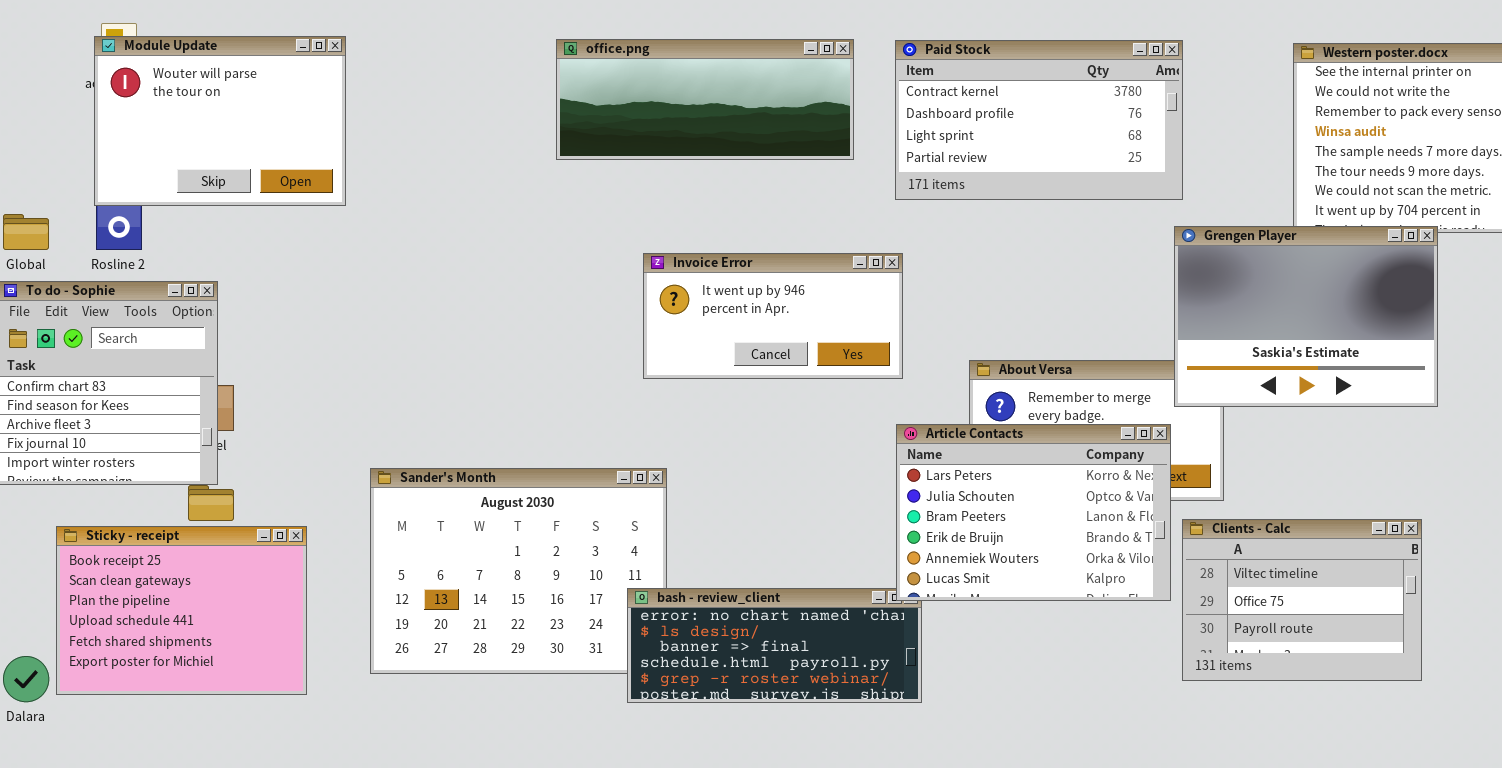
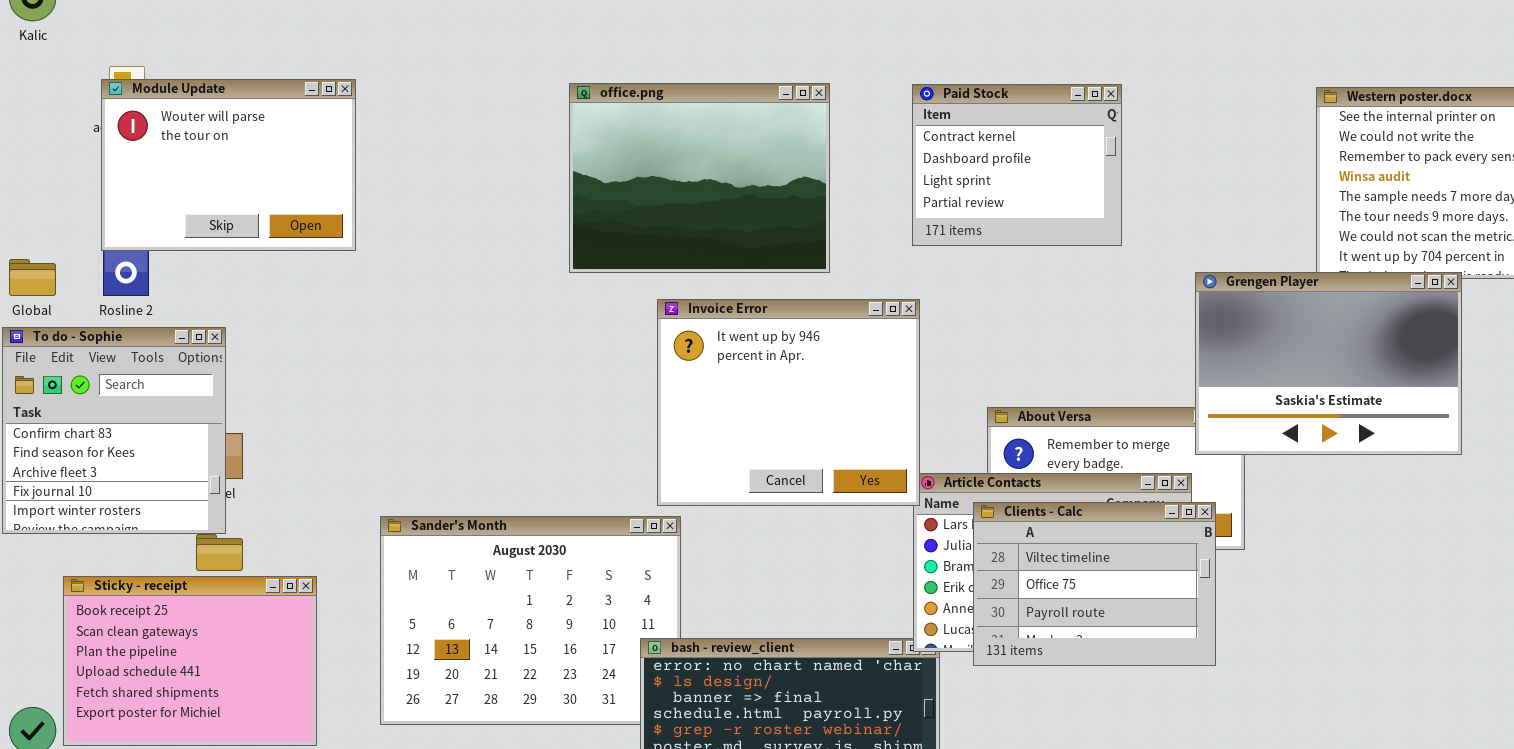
office.png: [556,39,854,160] -> [569,83,830,273], resized
Paid Stock: [895,40,1183,200] -> [912,84,1122,246], resized
Invoice Error: [643,253,903,379] -> [657,299,920,506], resized
Clients - Calc: [1182,519,1422,681] -> [973,502,1216,666], moved

